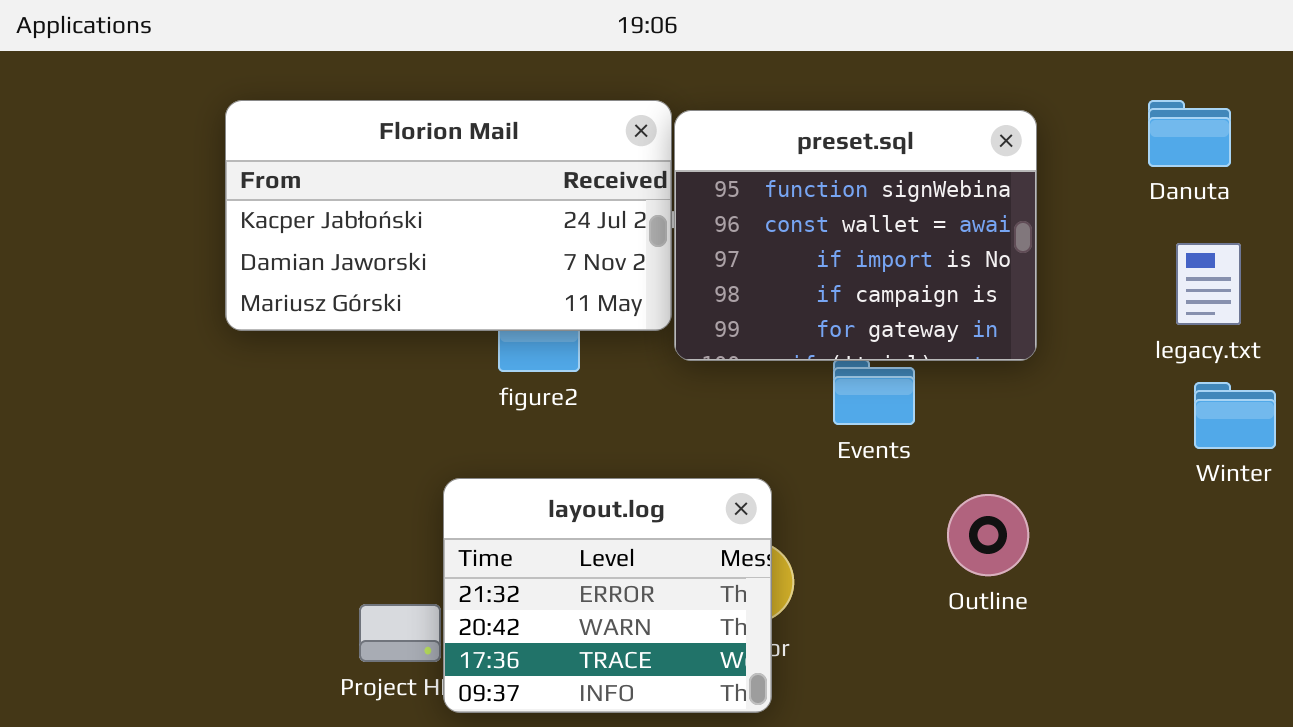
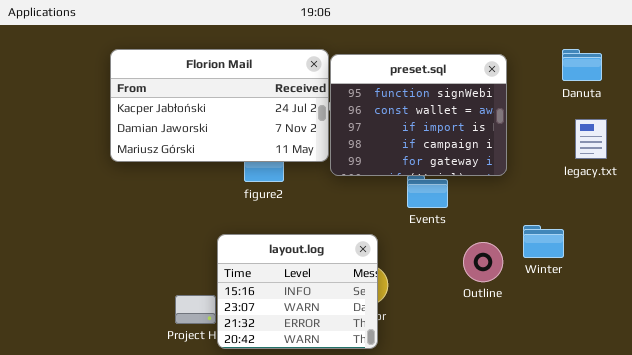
Winter: [1194,382,1276,449] -> [523,225,564,258], moved
layout.log: [443,478,772,713] -> [217,234,378,349], scrolled up 2 rows

